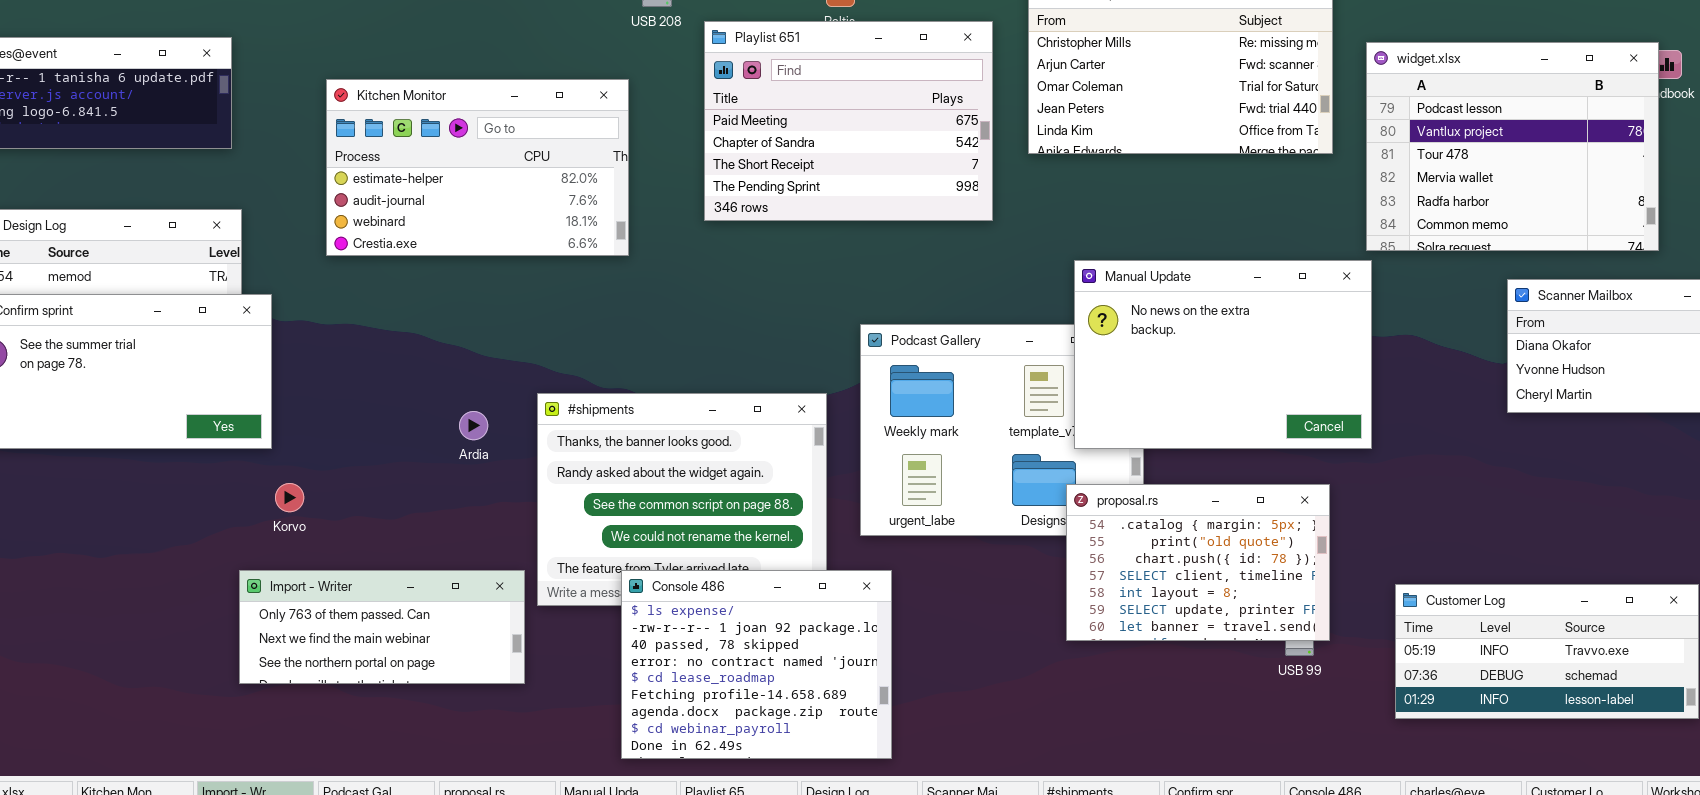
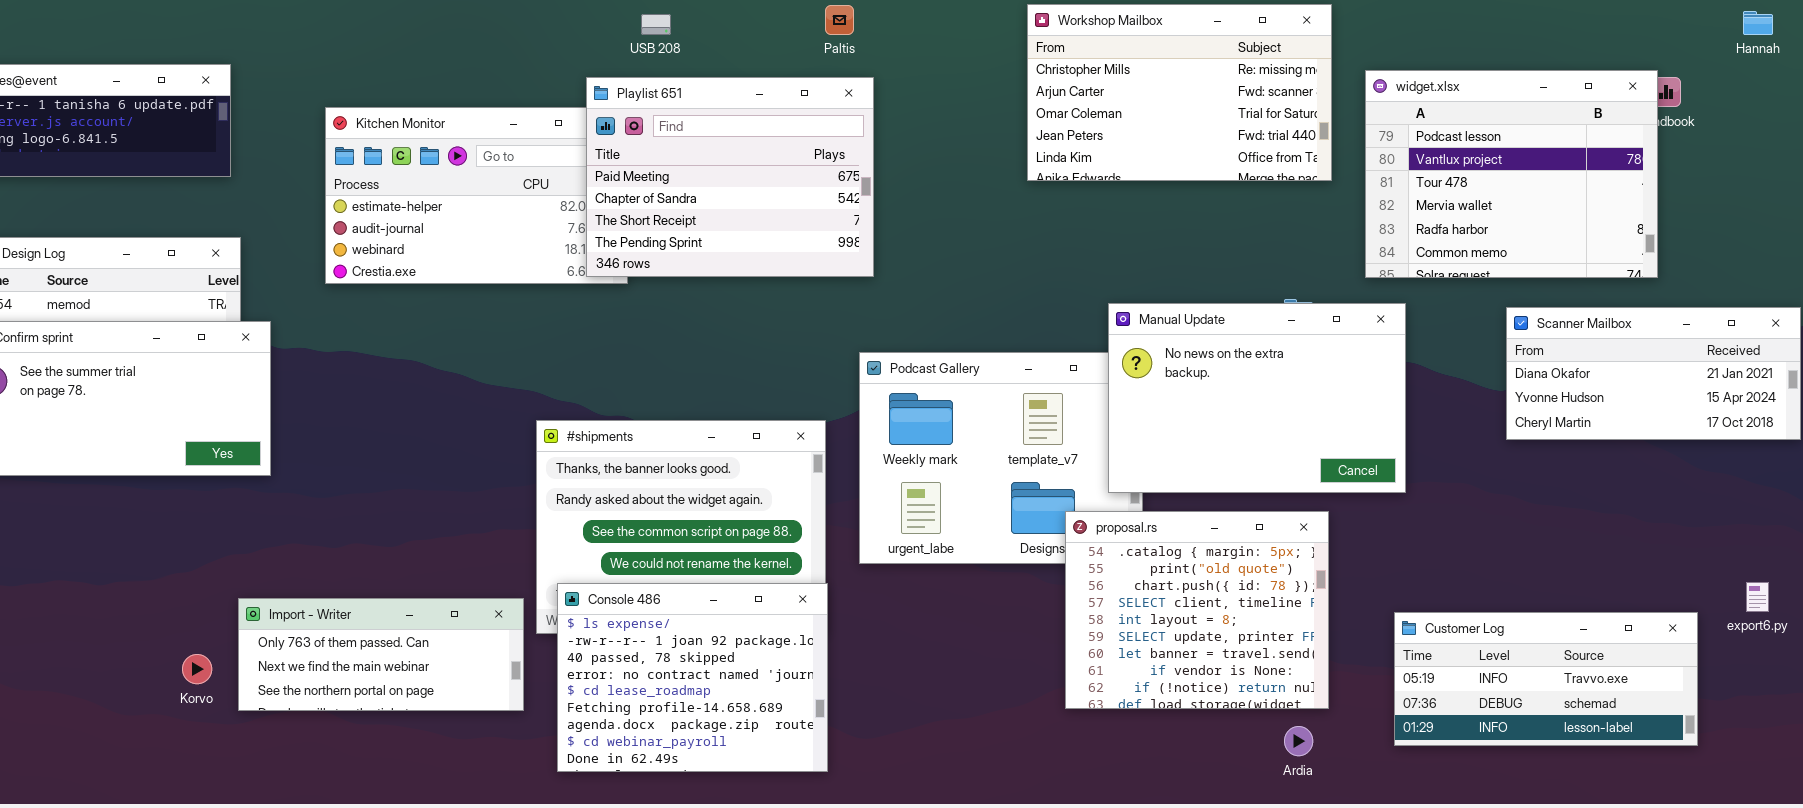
Playlist 651: [704,21,993,221] -> [586,77,874,277], moved
Manual Update: [1074,260,1372,449] -> [1108,303,1406,493], moved
Ardia: [459,411,488,440] -> [1284,726,1313,756], moved
Korvo: [275,483,304,512] -> [182,654,212,684], moved
proposal.rs: [1066,484,1330,641] -> [1065,511,1329,709], resized
Console 486: [621,570,892,759] -> [557,583,828,772], moved

